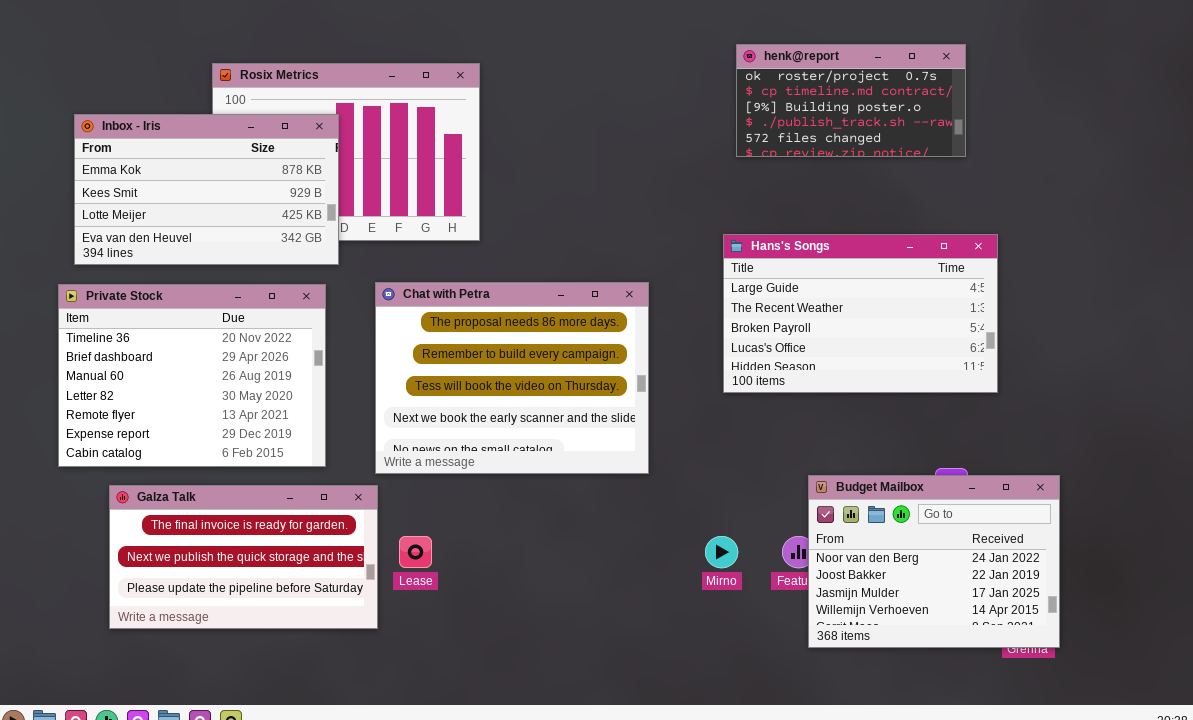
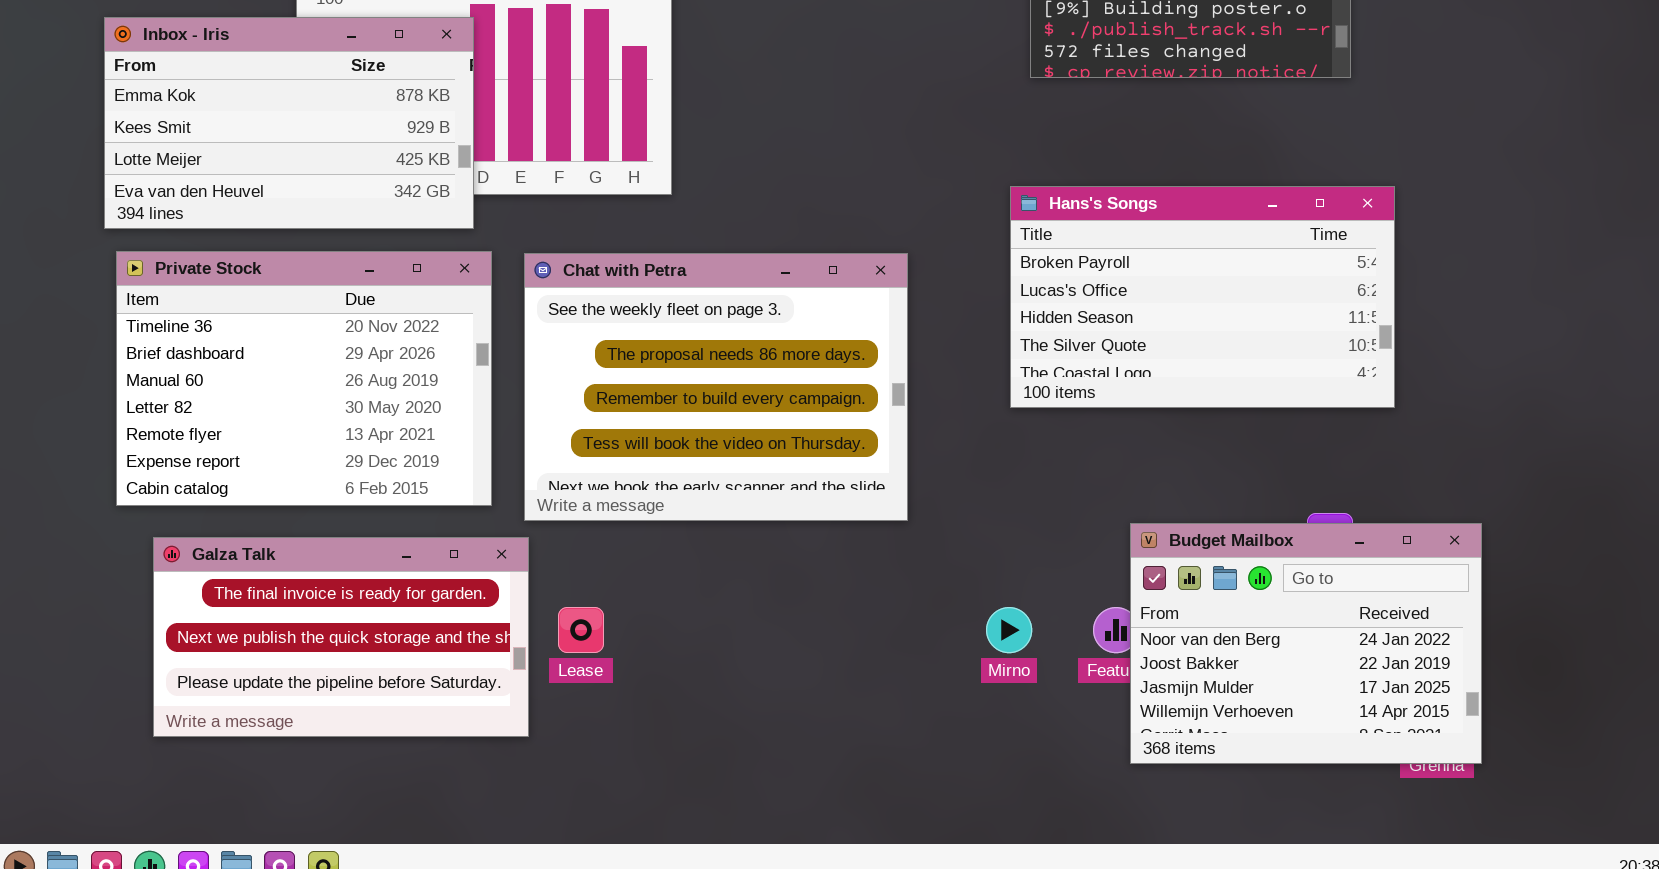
Hans's Songs: [723,234,998,393] -> [1010,186,1395,408], scrolled down 2 rows
Chat with Petra: [375,282,649,474] -> [524,253,908,521], scrolled up 1 row
Private Stock: [58,284,326,467] -> [116,251,492,506], moved

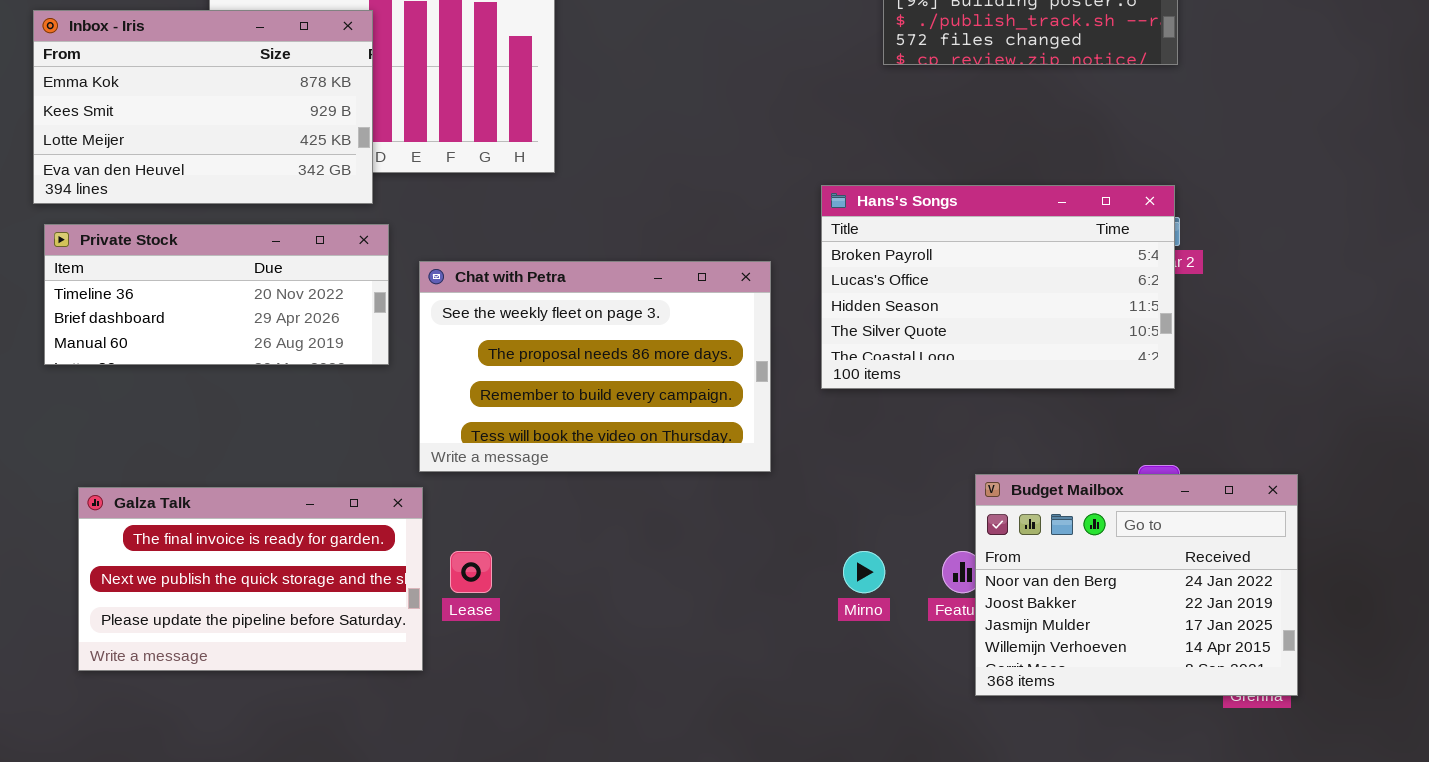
Hans's Songs: [1010,186,1395,408] -> [821,185,1175,389], moved
Private Stock: [116,251,492,506] -> [44,224,389,365], resized
Chat with Petra: [524,253,908,521] -> [419,261,771,472], resized

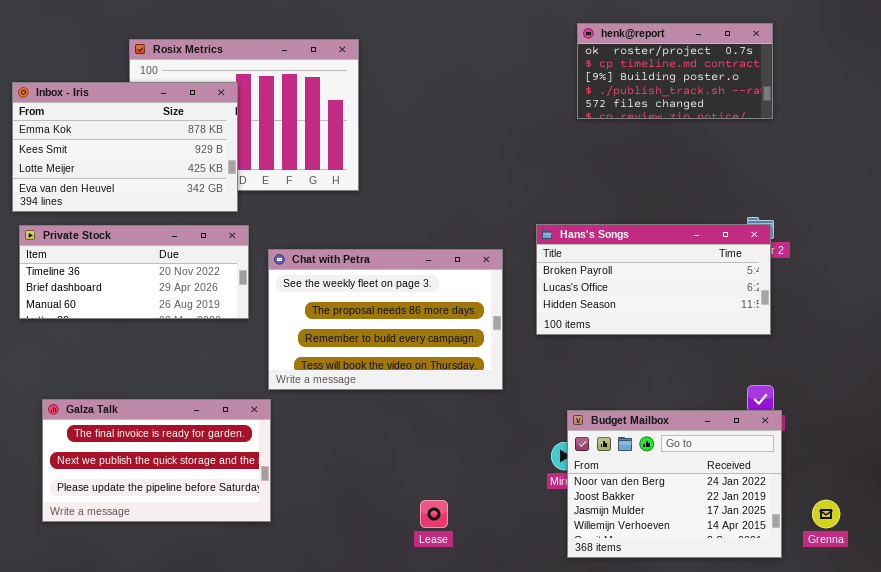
Hans's Songs: [821,185,1175,389] -> [536,224,771,335], resized
Budget Mailbox: [975,474,1298,696] -> [567,410,782,558], moved
Lease: [450,551,492,593] -> [420,500,448,528], moved

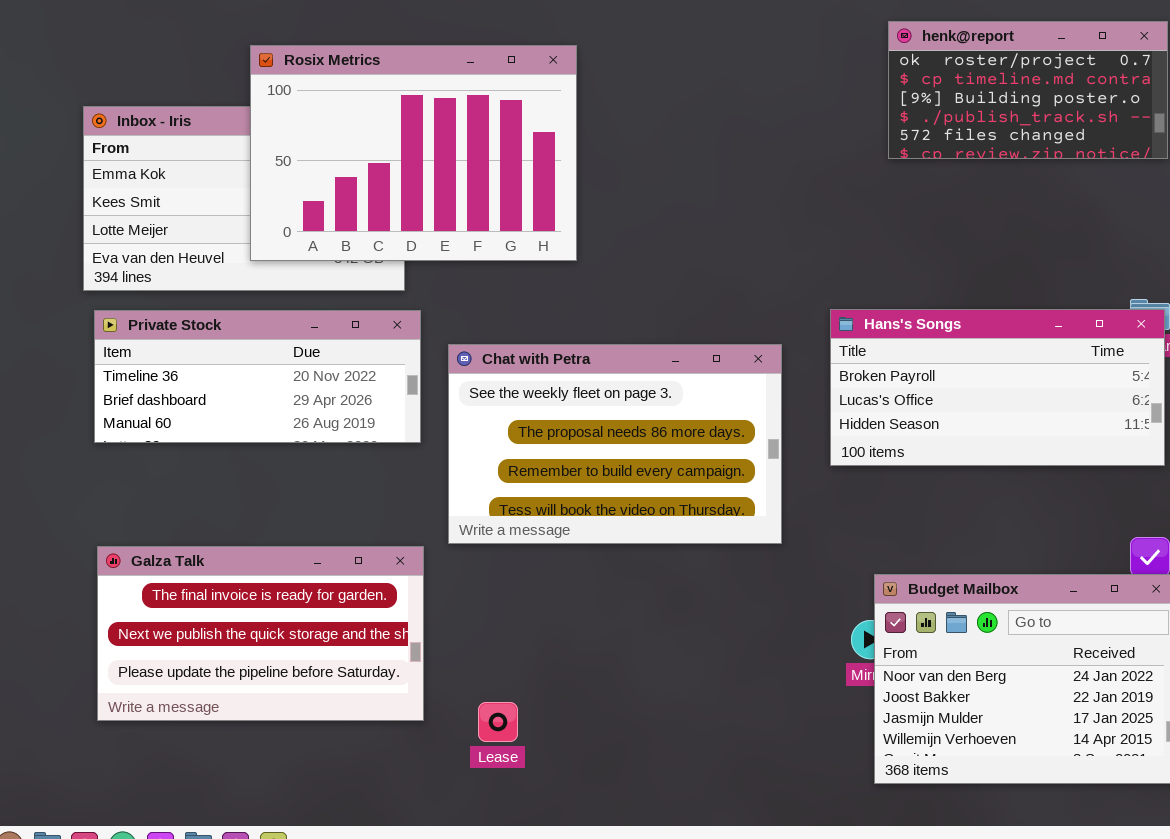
Rosix Metrics: [129,39,359,191] -> [250,45,577,261], raised
Galza Talk: [42,399,271,522] -> [97,546,424,721], moved
Lease: [420,500,448,528] -> [478,702,518,742], moved

